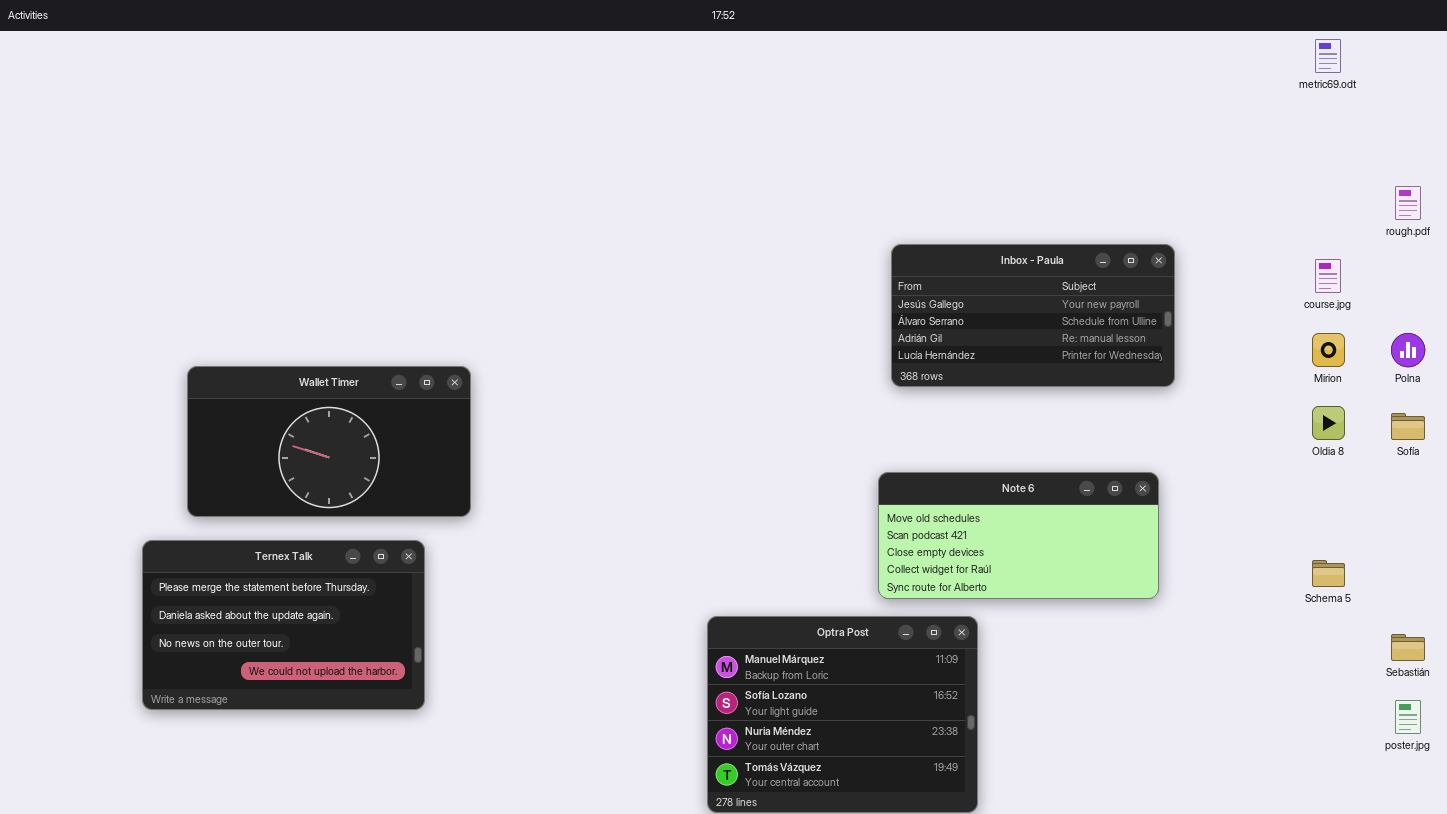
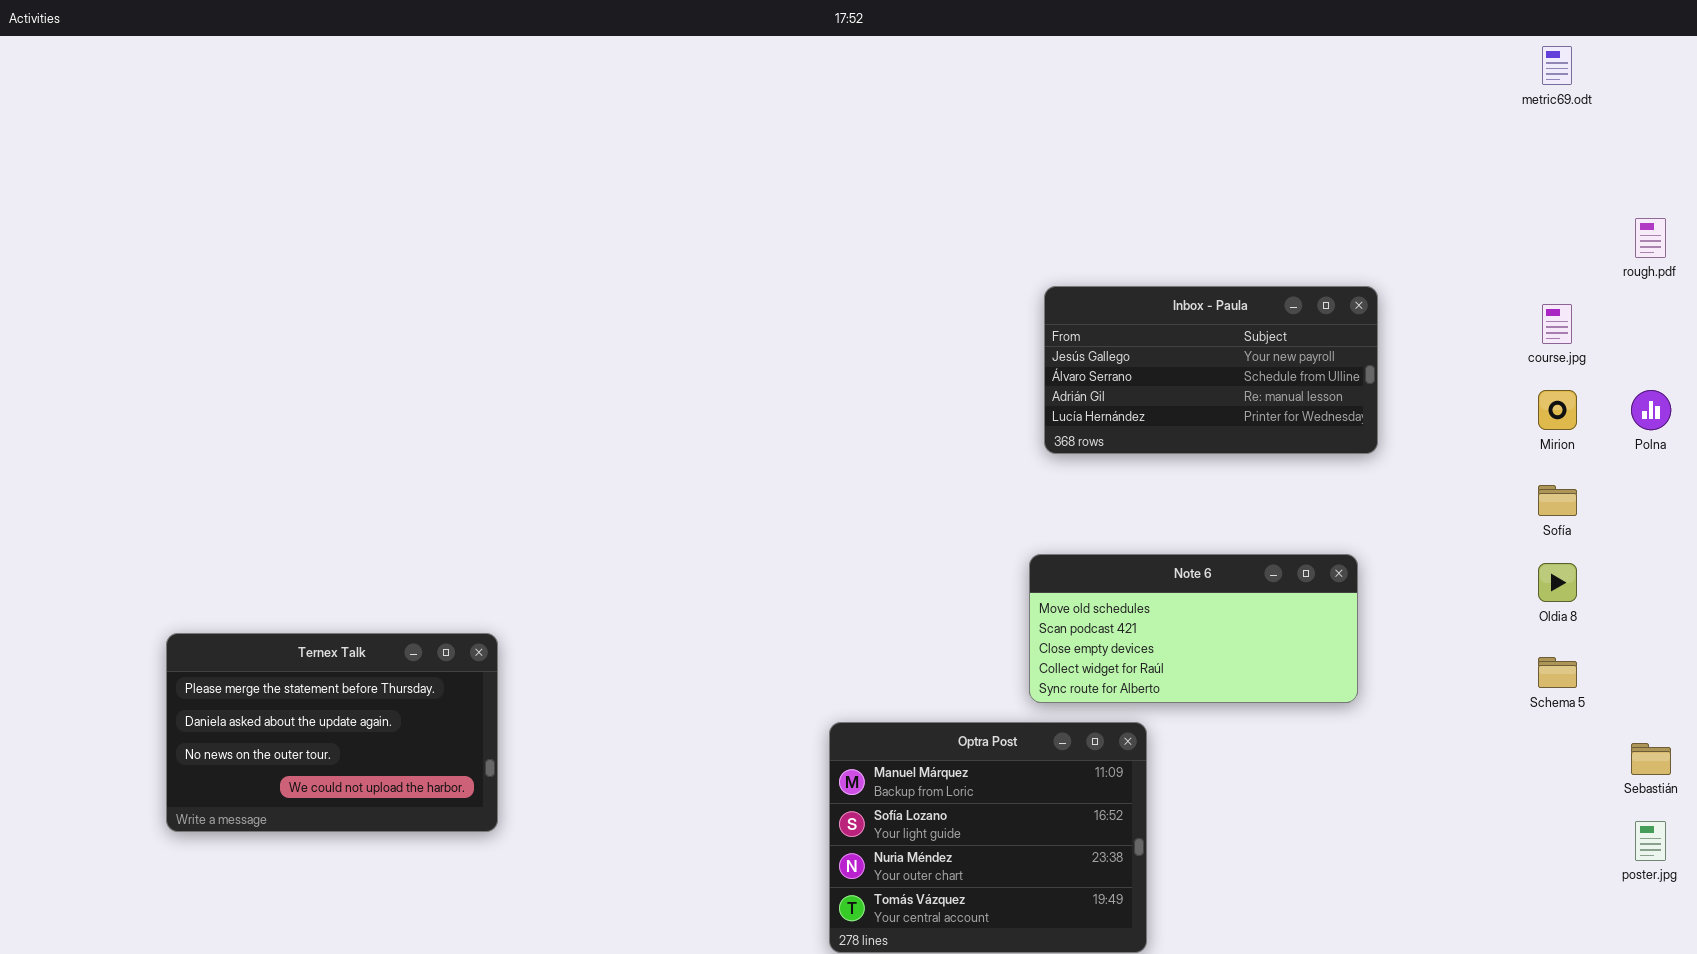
Wallet Timer: [187,366,471,517] -> none, closed
Oldia 8: [1312,406,1345,440] -> [1538,563,1577,602], moved
Sofía: [1391,413,1425,440] -> [1538,485,1577,516], moved

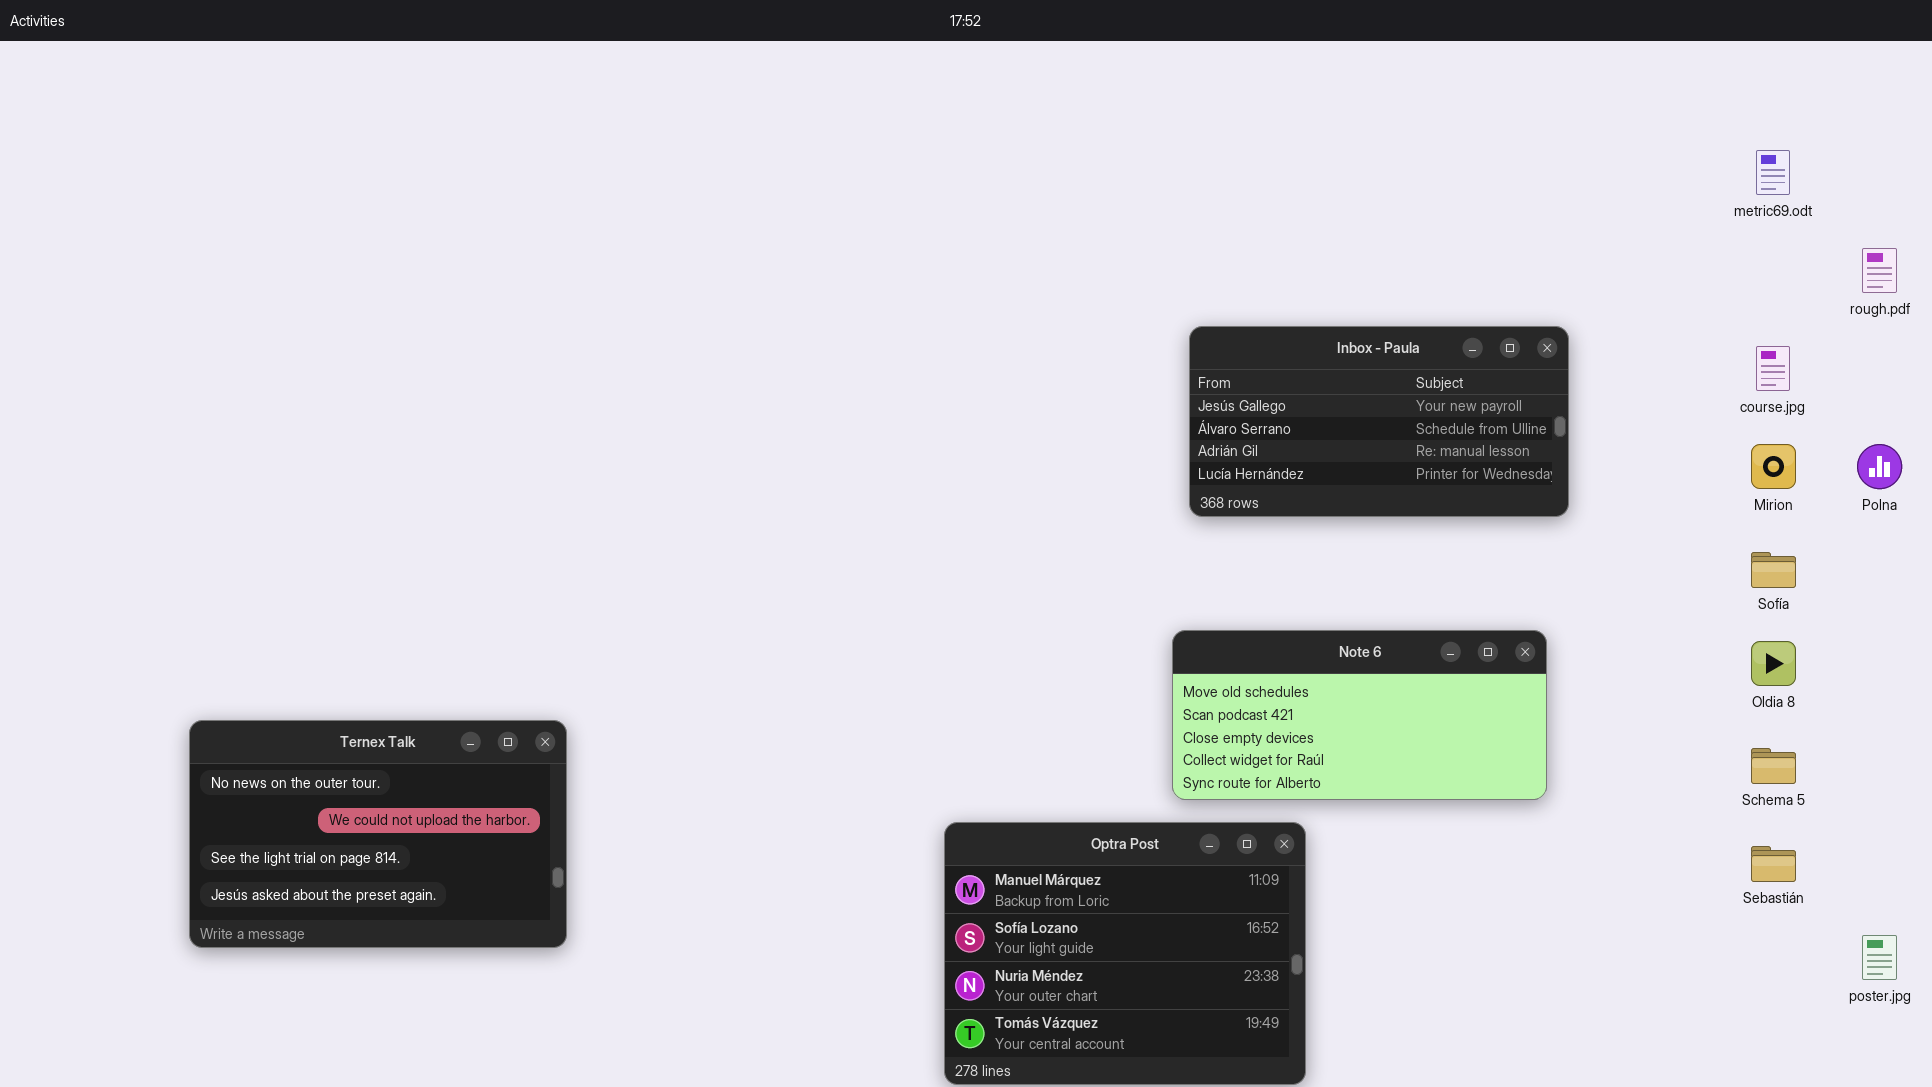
metric69.odt: [1542,46,1572,85] -> [1756,150,1790,195], moved
Ternex Talk: [166,633,498,832] -> [189,720,567,948], scrolled down 2 rows
Sebastián: [1631,743,1671,775] -> [1751,846,1796,882], moved

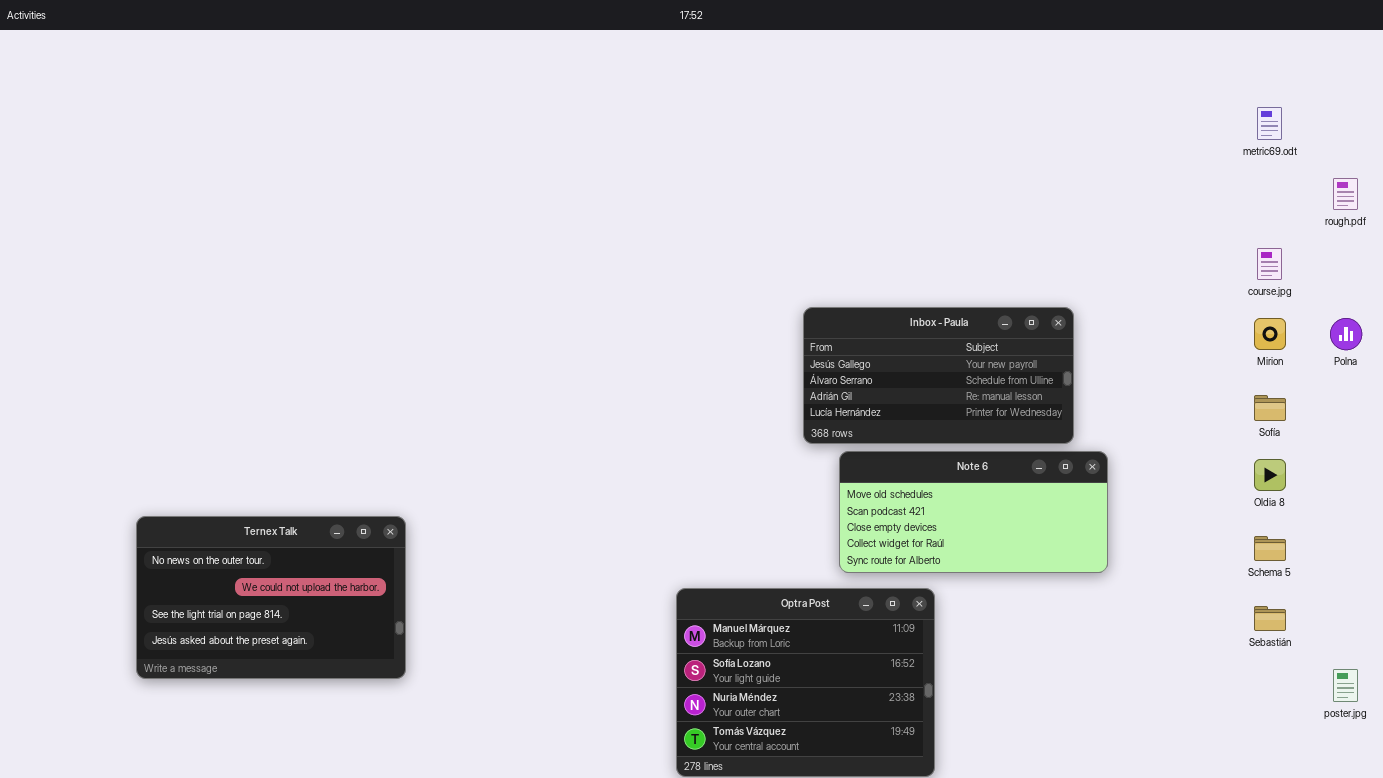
Inbox - Paula: [1189,326,1569,517] -> [803,307,1074,444], moved

